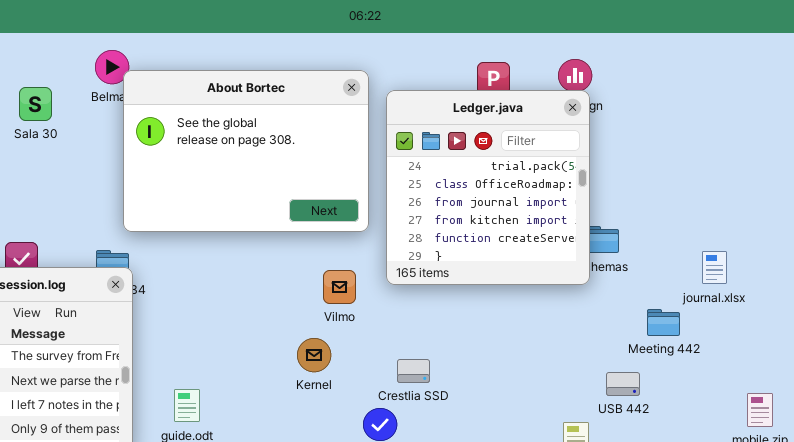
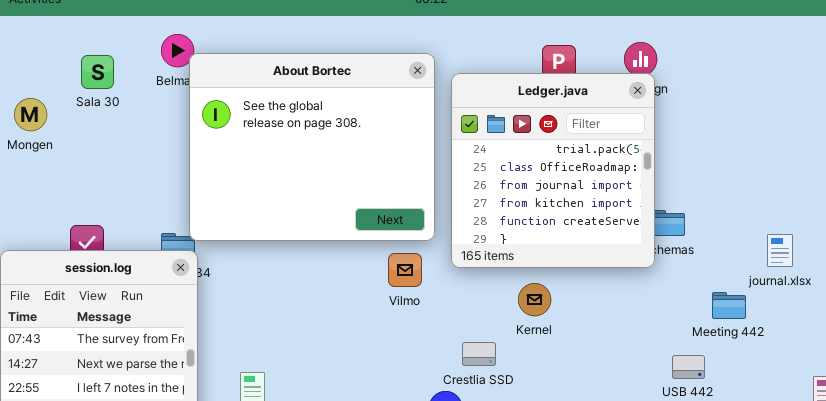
About Bortec: [123,70,369,232] -> [189,53,435,241], resized
Sala 30: [19,87,52,121] -> [81,55,114,89], moved
Kernel: [297,338,331,372] -> [518,283,551,316], moved

